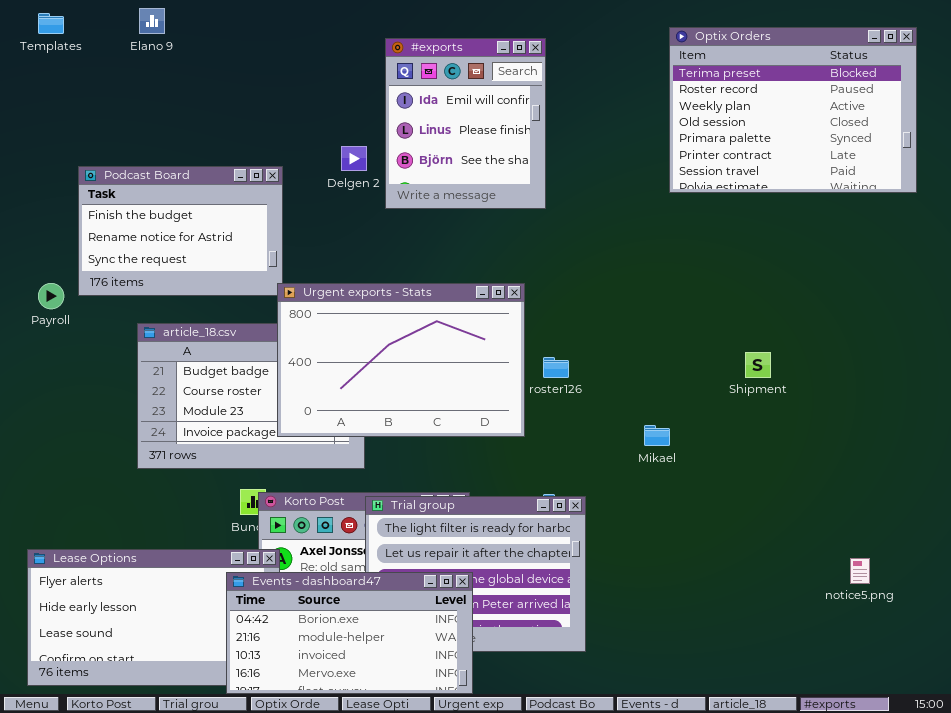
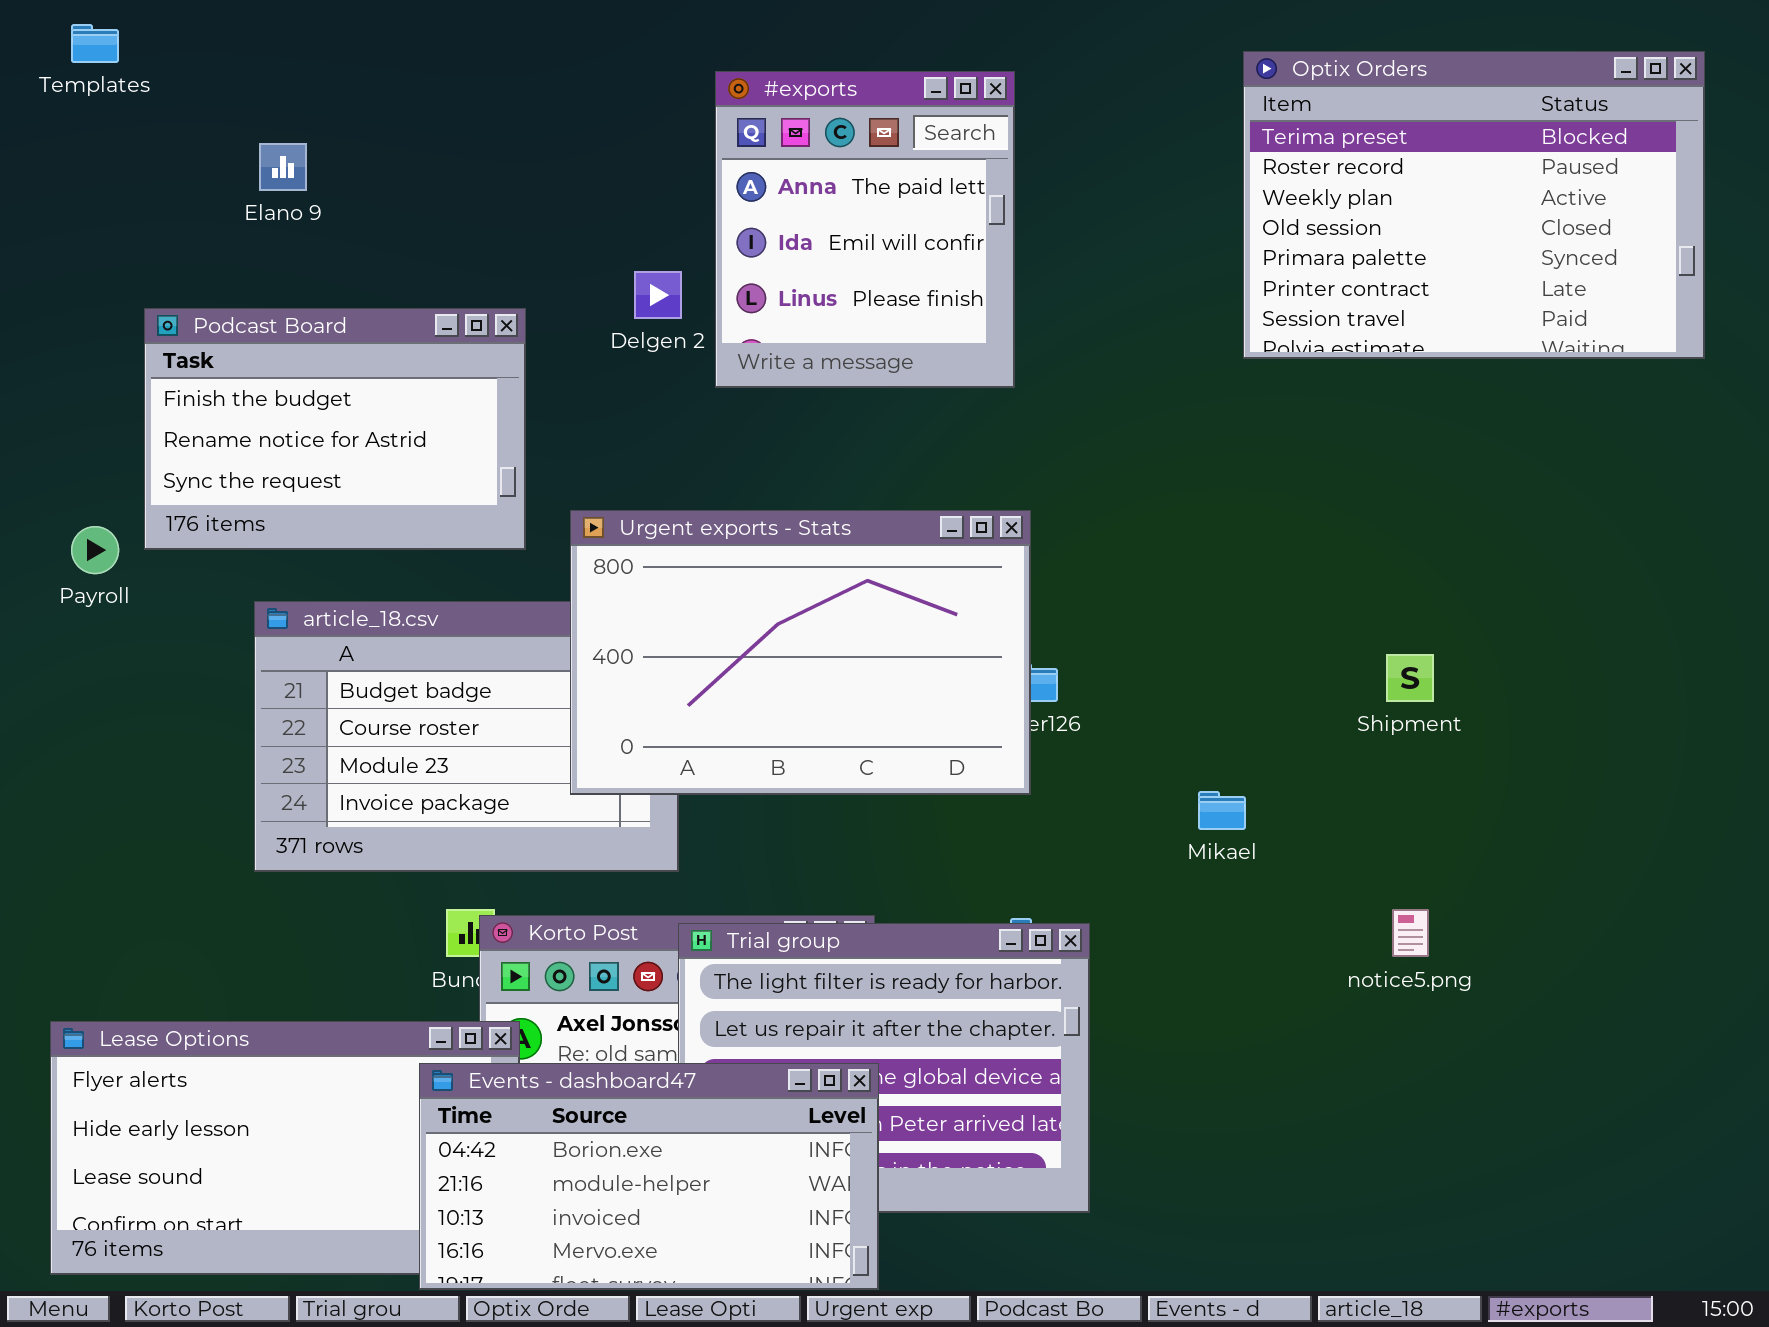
Elano 9: [139,8,165,34] -> [259,143,307,191], moved
#exports: [385,38,546,209] -> [715,71,1015,388], scrolled up 1 row
Urgent exports - Stats: [277,283,525,437] -> [570,510,1031,795], moved
notice5.png: [850,558,870,584] -> [1392,909,1429,957], moved

